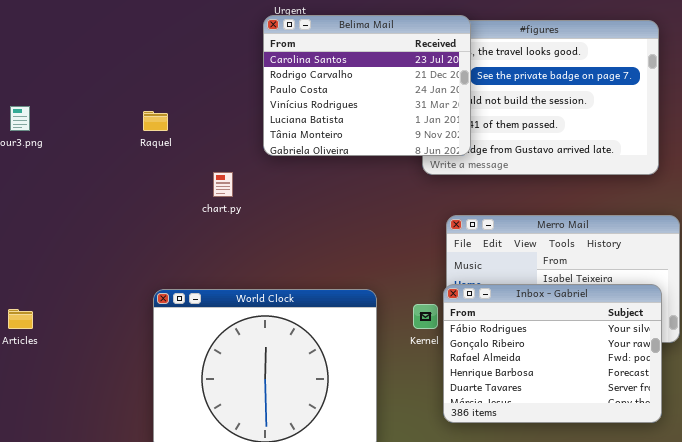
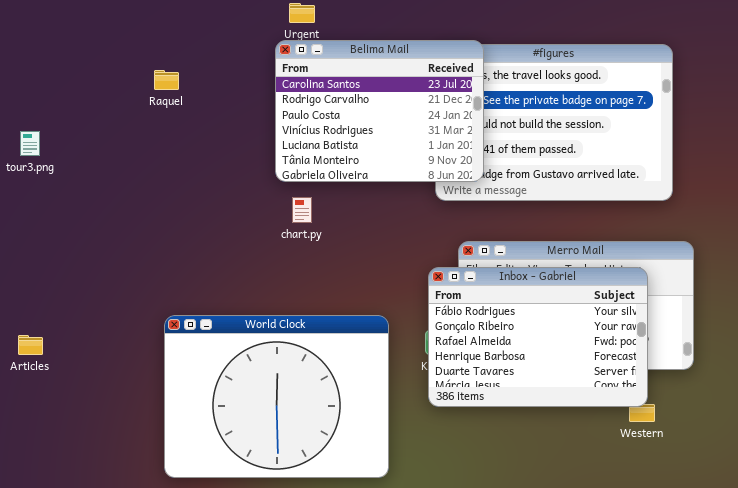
Raquel: [143,111,168,131] -> [154,70,179,90], moved
chart.py: [213,172,233,197] -> [292,197,312,223], moved
Inbox - Gabriel: [443,284,662,423] -> [428,267,648,407], moved

